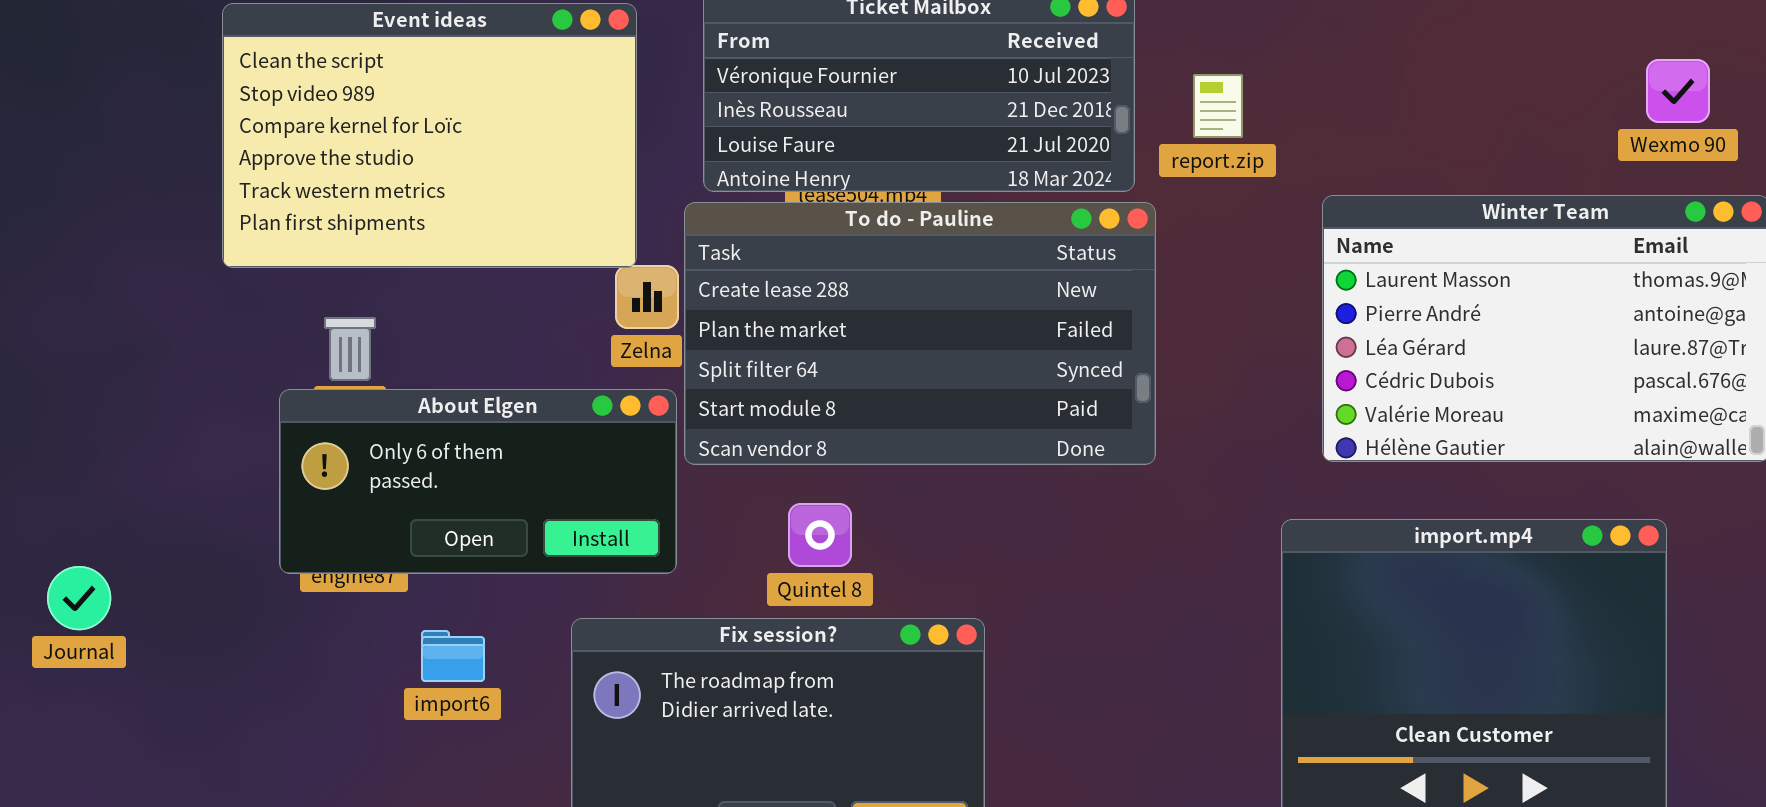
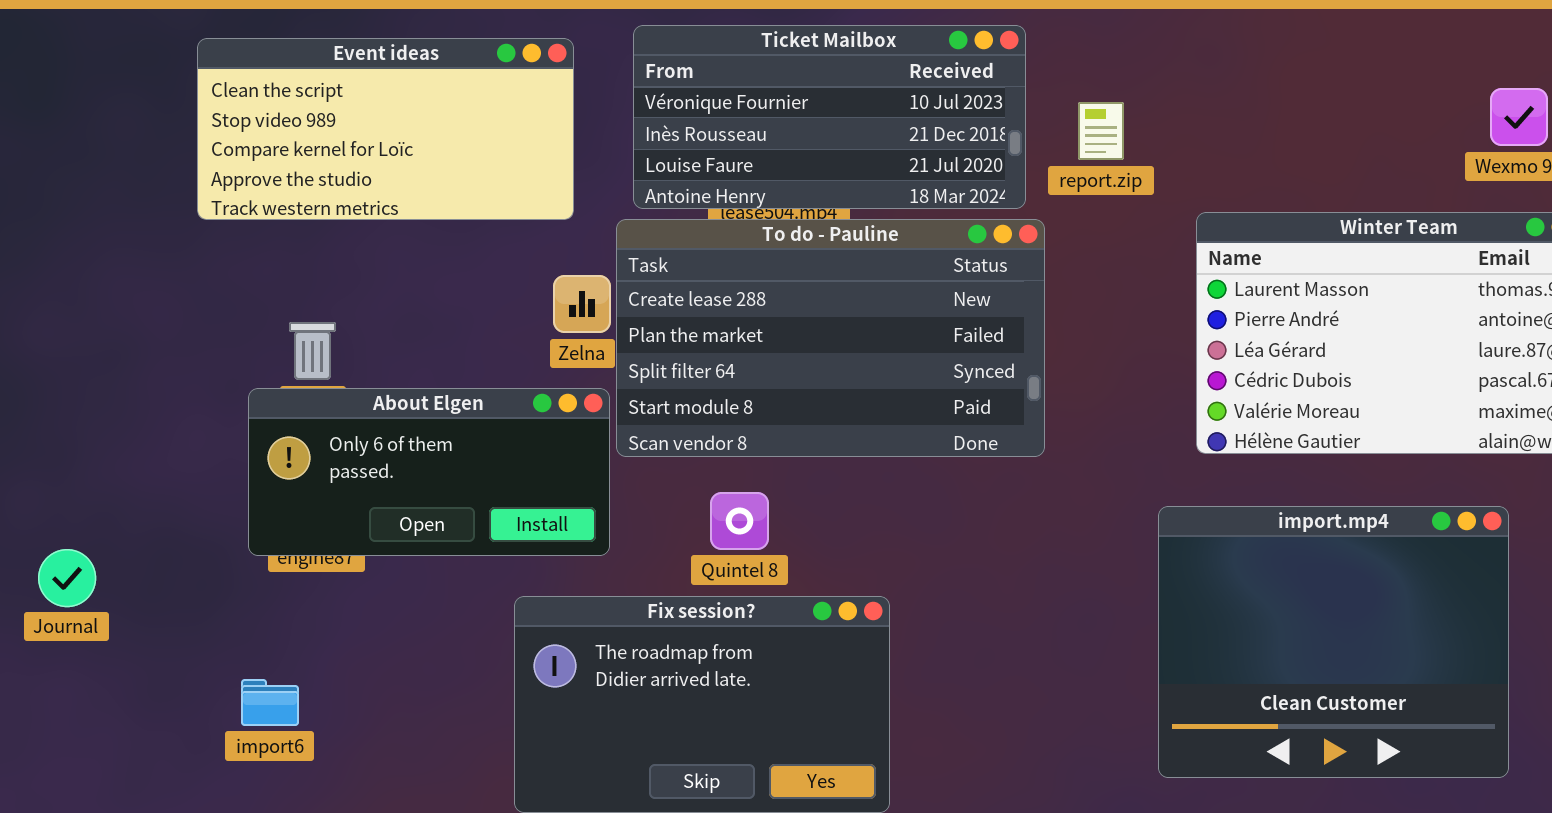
Event ideas: [222,3,637,268] -> [197,38,574,220], resized
import6: [421,630,485,682] -> [241,679,299,726], moved

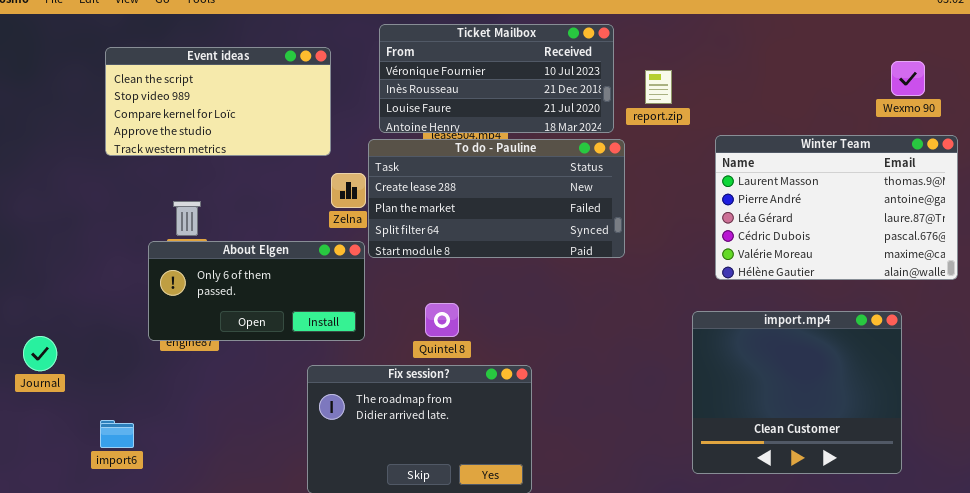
Event ideas: [197,38,574,220] -> [105,47,331,156], moved
To do - Pauline: [616,219,1045,457] -> [368,139,625,258], resized
import6: [241,679,299,726] -> [100,420,134,448], moved

